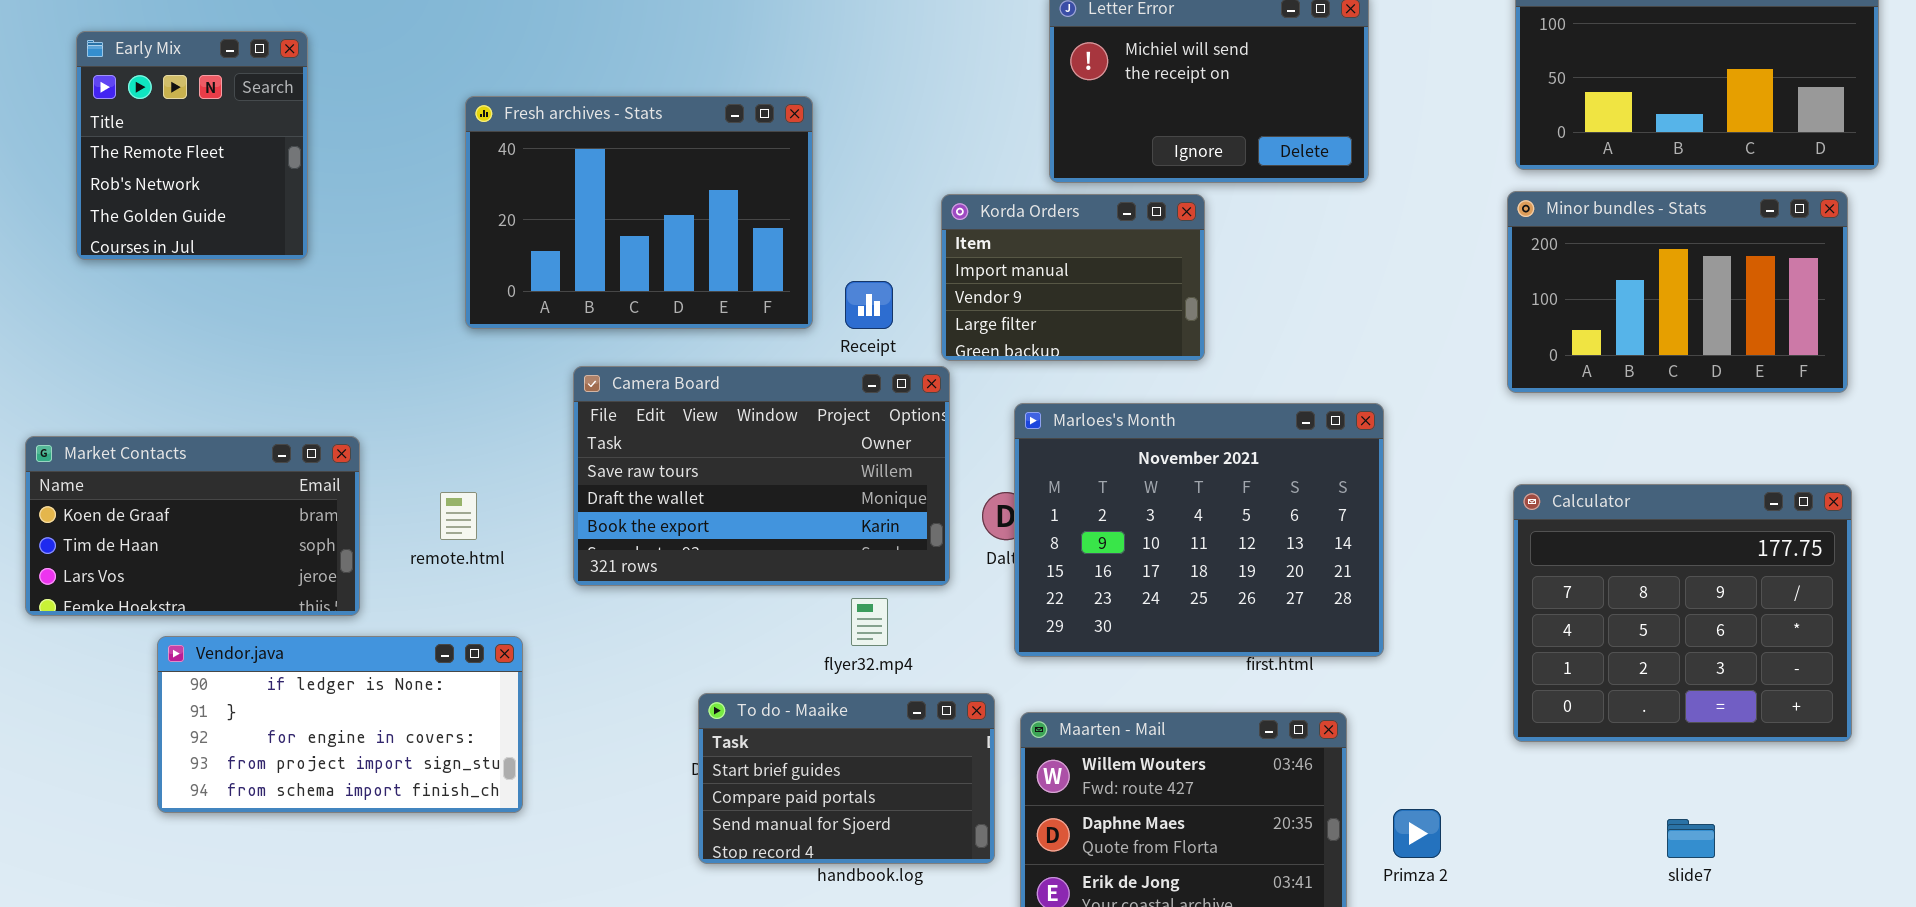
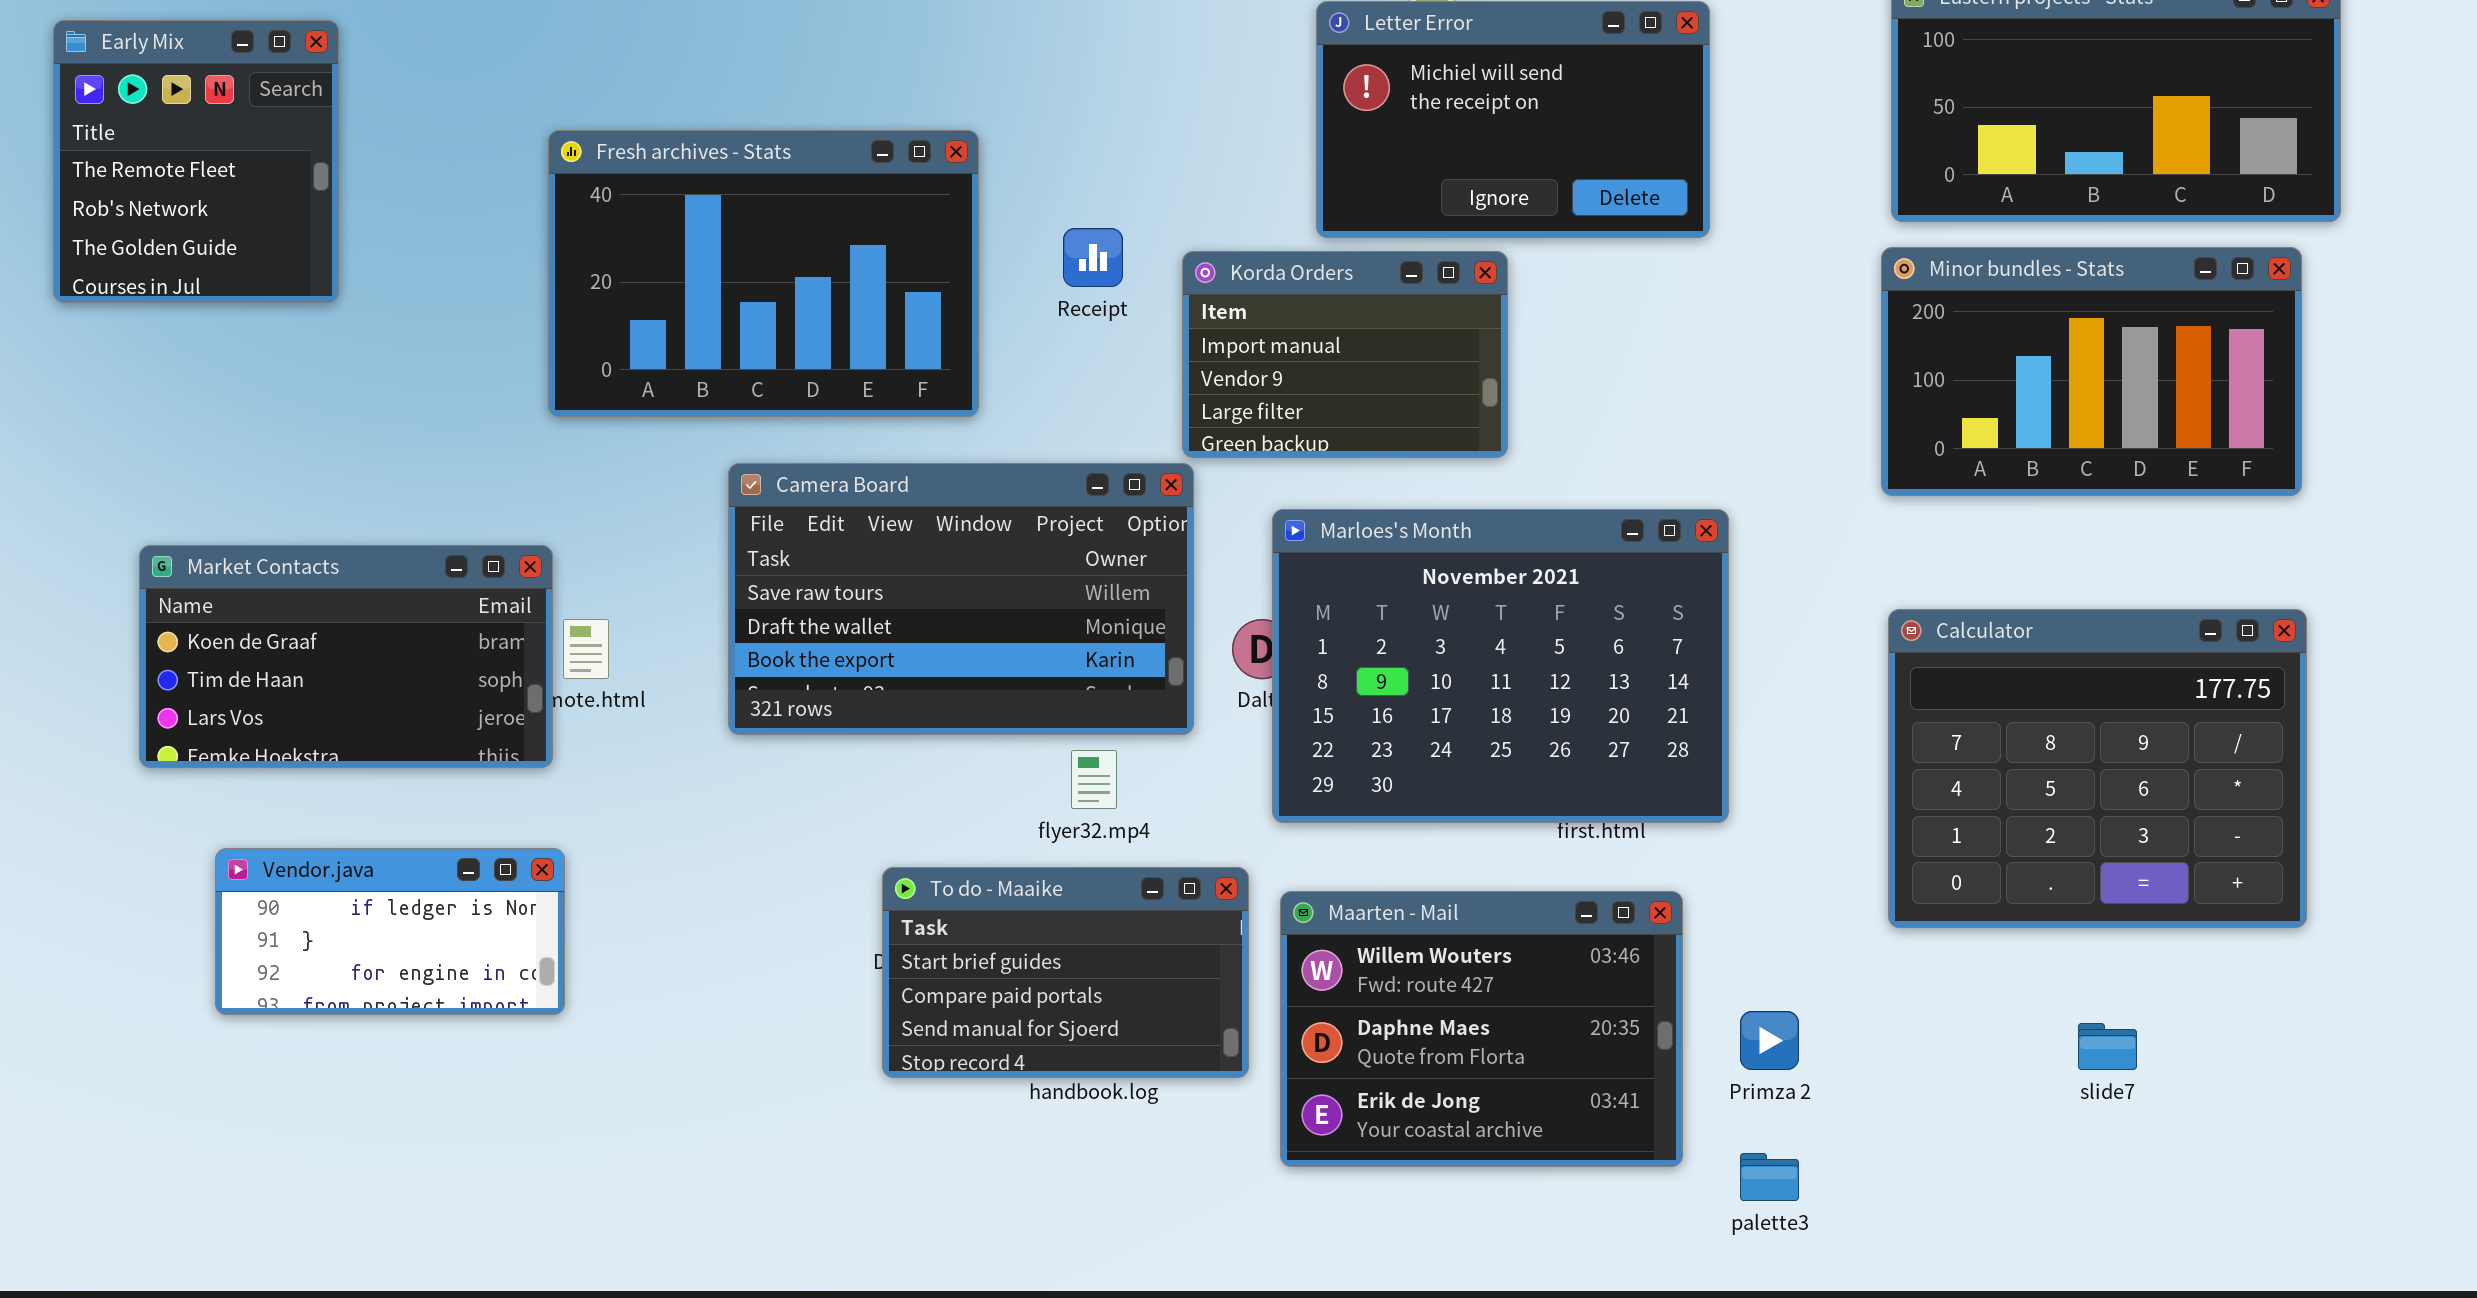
Early Mix: [76,31,308,260] -> [53,20,339,303], moved
Fresh archives - Stats: [465,96,813,329] -> [548,130,979,417], moved
Receipt: [845,281,893,329] -> [1063,228,1123,287], moved
Market Contacts: [25,436,360,616] -> [139,545,553,768], moved
Vendor.java: [157,636,523,813] -> [215,848,565,1015], resized

